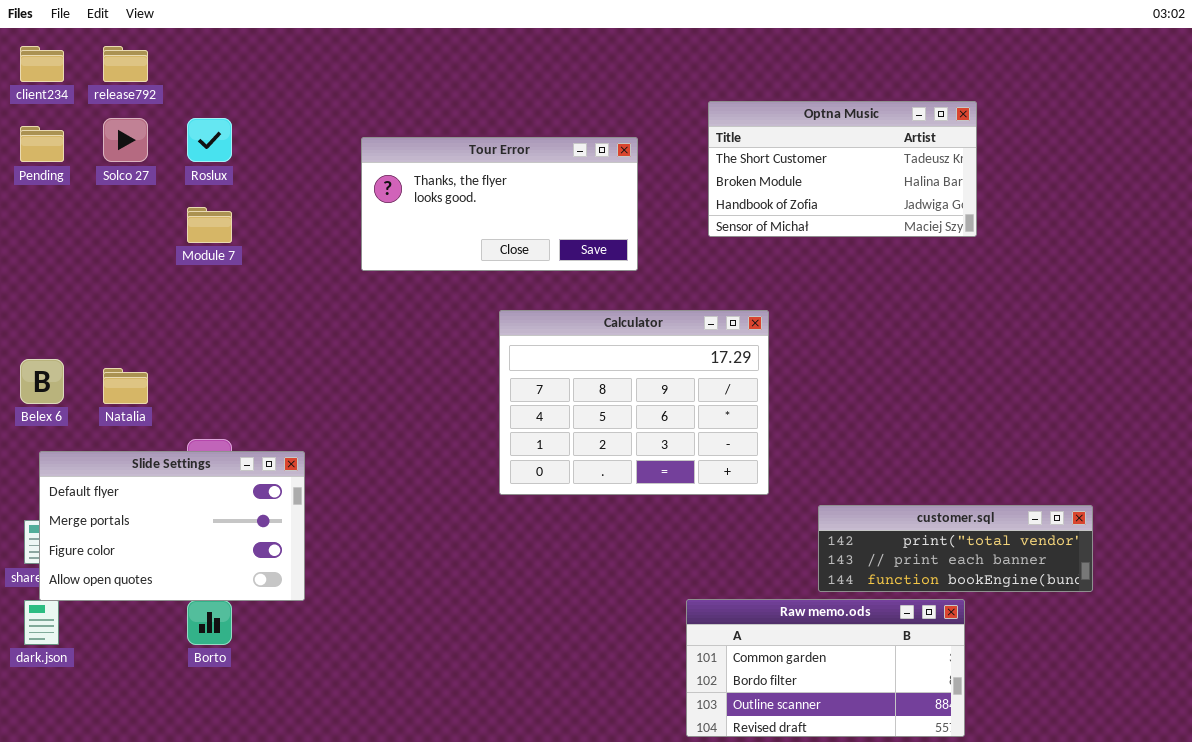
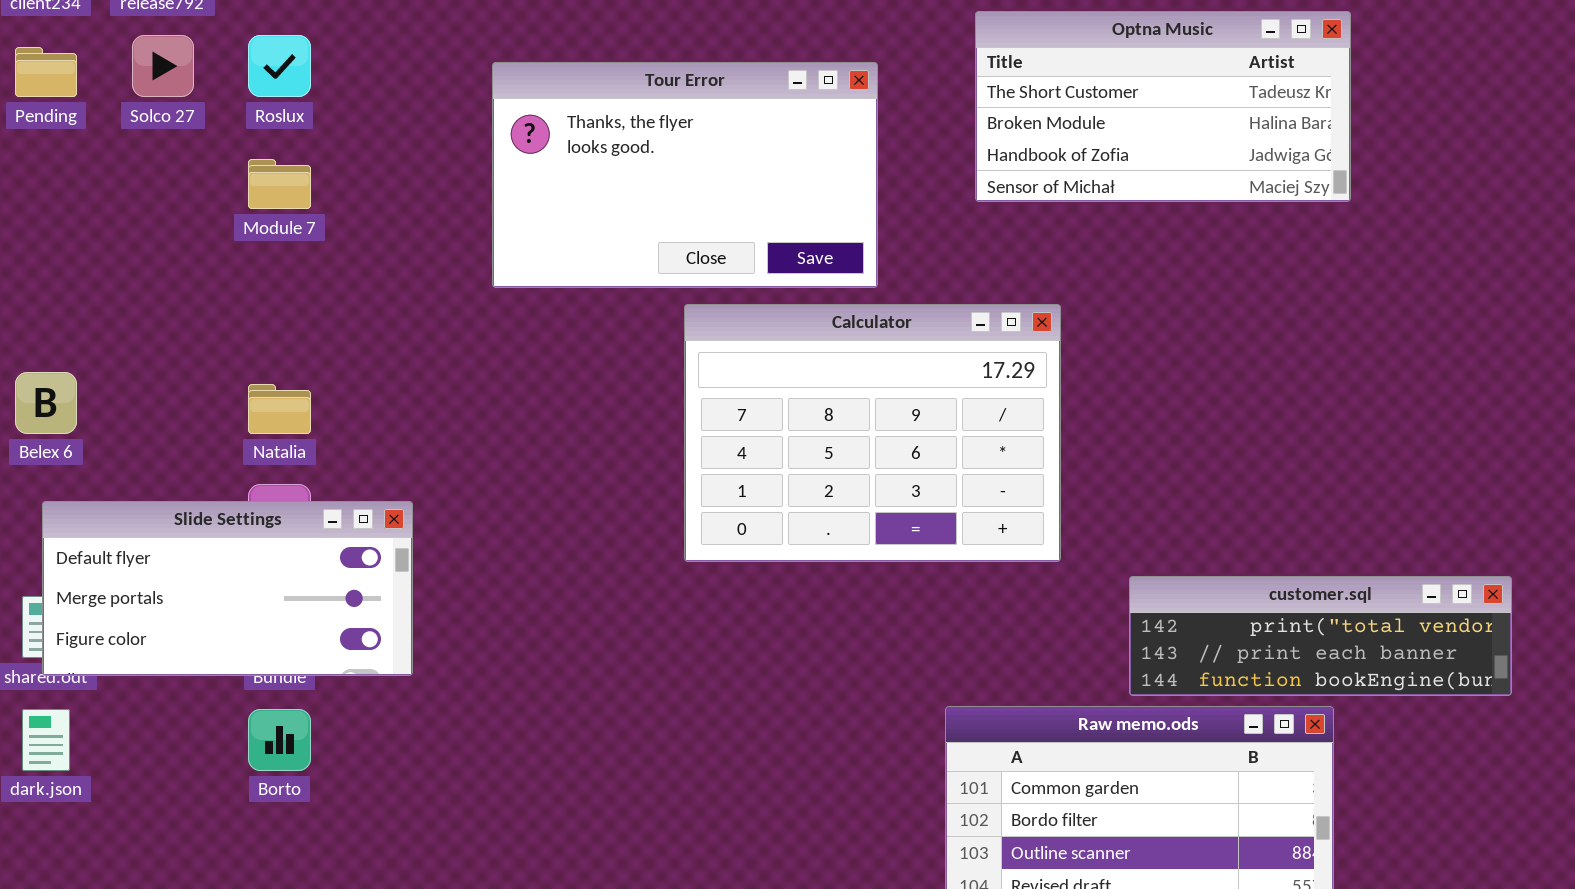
Tour Error: [361,137,638,271] -> [492,62,878,288], resized
Natalia: [103,368,148,404] -> [248,384,311,434], moved
Slide Settings: [39,451,305,601] -> [42,501,413,676], resized

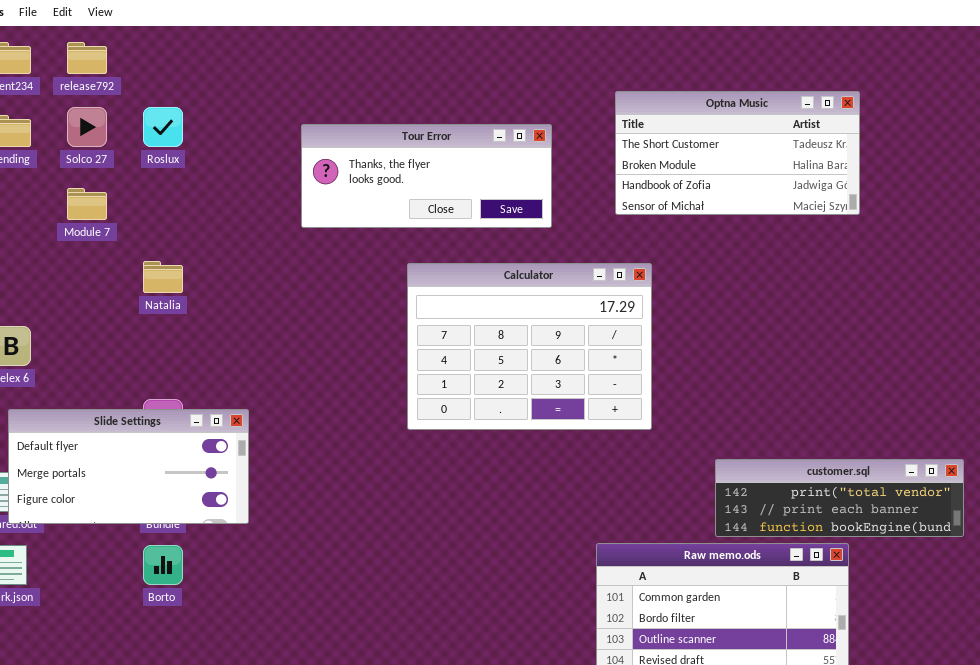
Tour Error: [492,62,878,288] -> [301,124,552,228], resized
Module 7: [248,159,311,209] -> [67,188,107,220], moved
Calculator: [684,304,1061,562] -> [407,263,652,430], moved
Natalia: [248,384,311,434] -> [143,261,183,293], moved

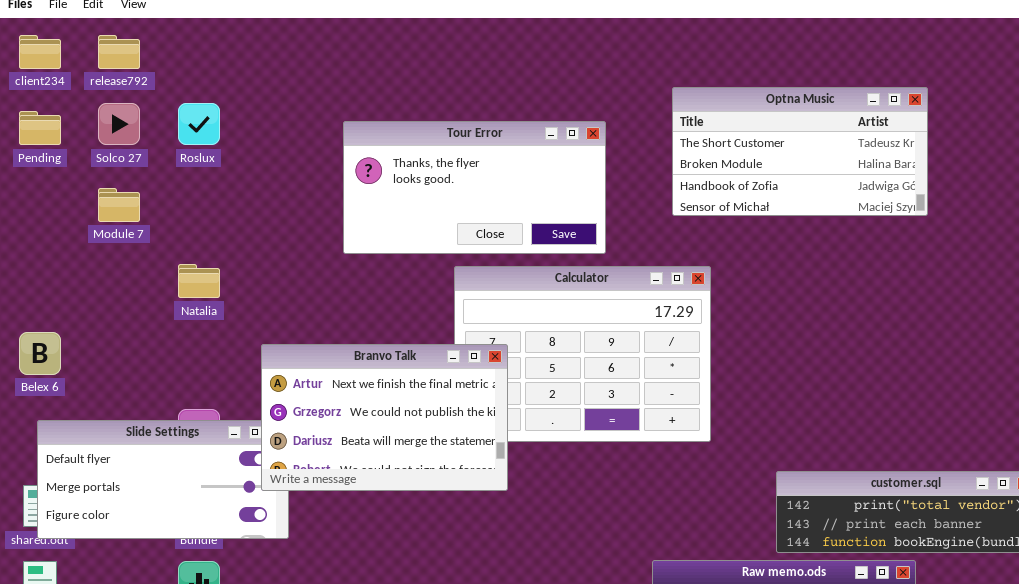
Tour Error: [301,124,552,228] -> [343,121,606,254], resized
Branvo Talk: none -> [261,344,508,491], opened

